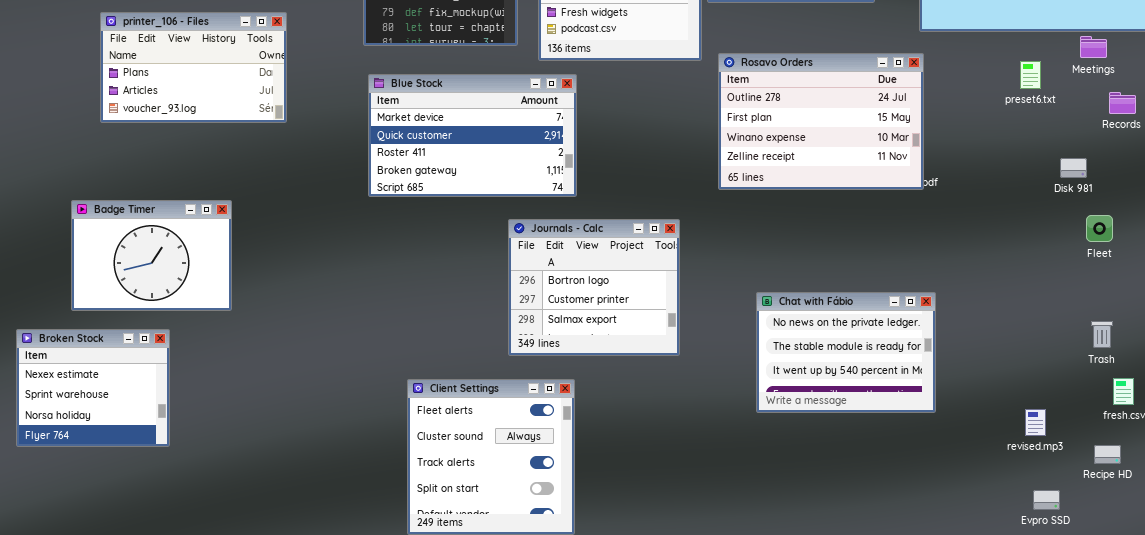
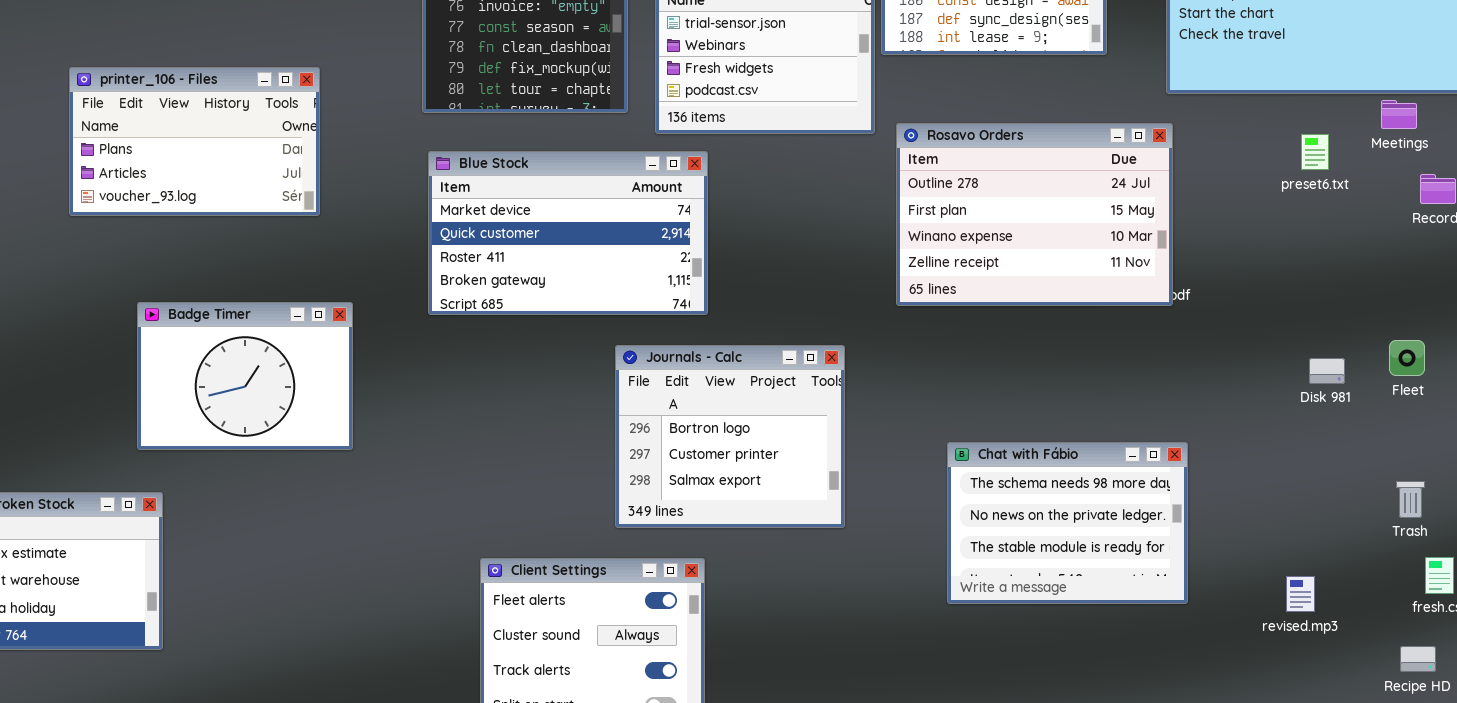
Disk 981: [1060,158,1087,178] -> [1309,358,1345,384], moved
Badge Timer: [71,200,232,311] -> [137,302,353,450], moved
Chat with Fábio: [756,292,936,413] -> [947,442,1188,604], scrolled up 1 row
revised.mp3: [1025,409,1046,436] -> [1286,576,1315,612], moved

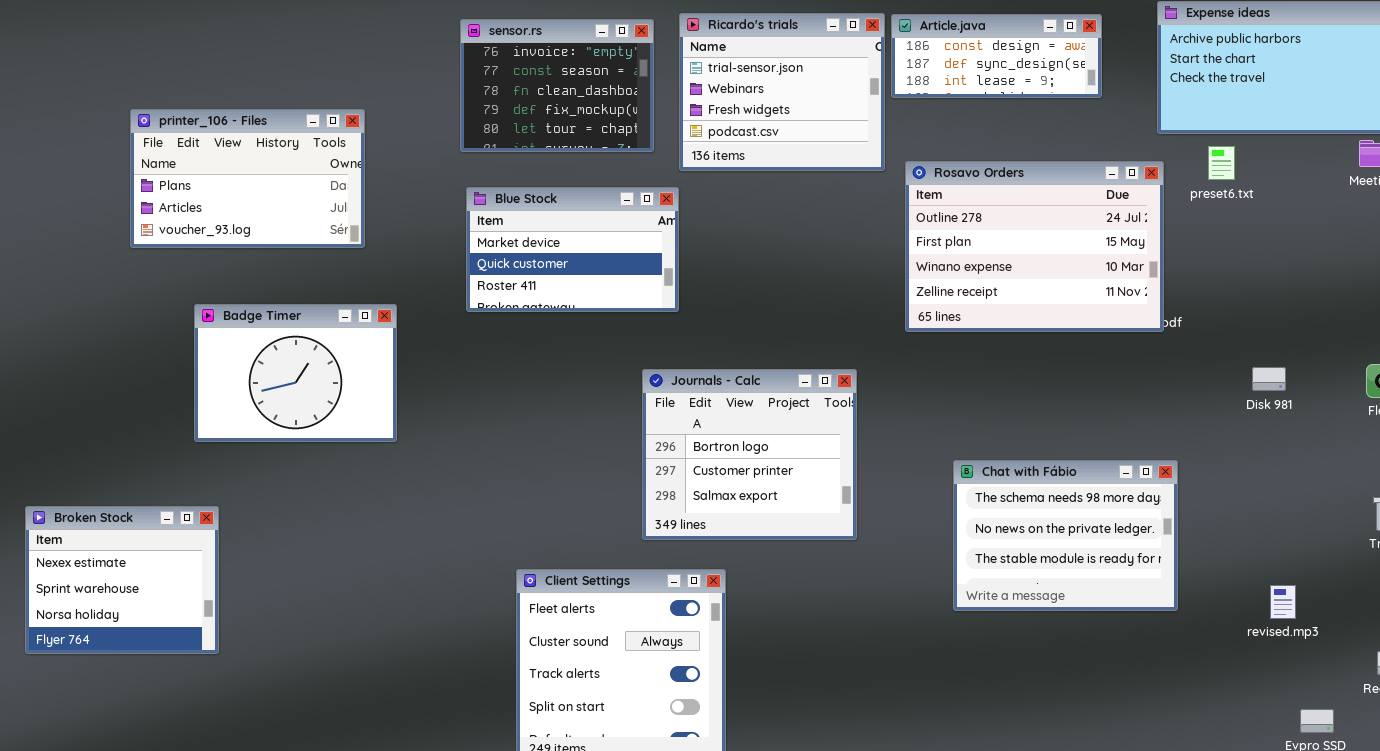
preset6.txt: [1301,134,1329,170] -> [1208,146,1235,180], moved
Blue Stock: [428,151,708,315] -> [466,187,679,312], resized
Badge Timer: [137,302,353,450] -> [194,304,397,442], moved
Disk 981: [1309,358,1345,384] -> [1252,367,1286,391], moved

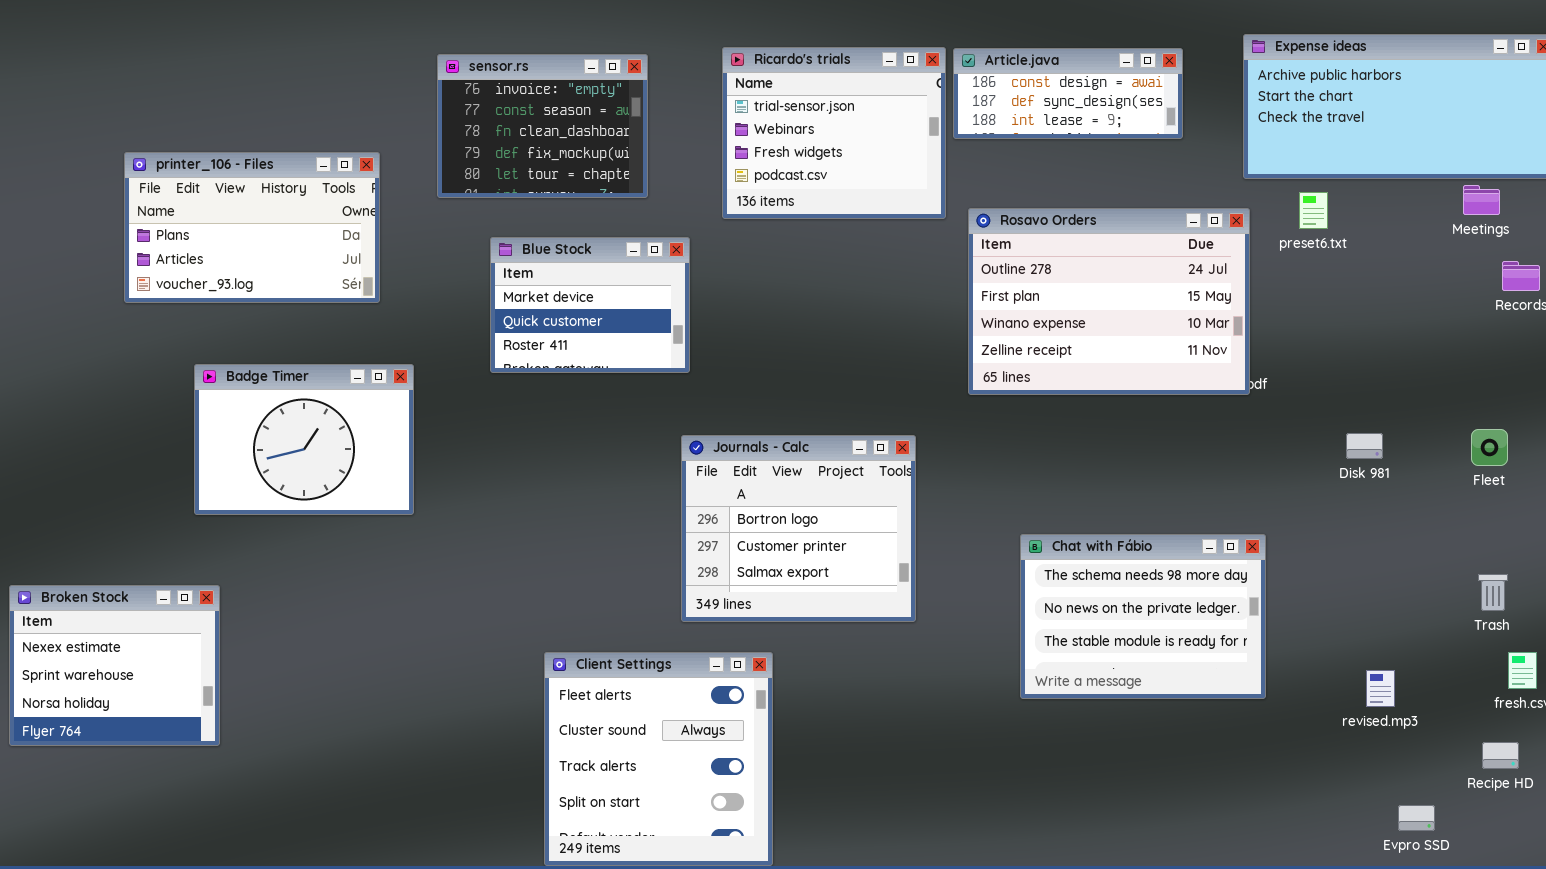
sensor.rs: [460,19,654,152] -> [437,54,648,198], moved
Blue Stock: [466,187,679,312] -> [490,237,690,373], resized

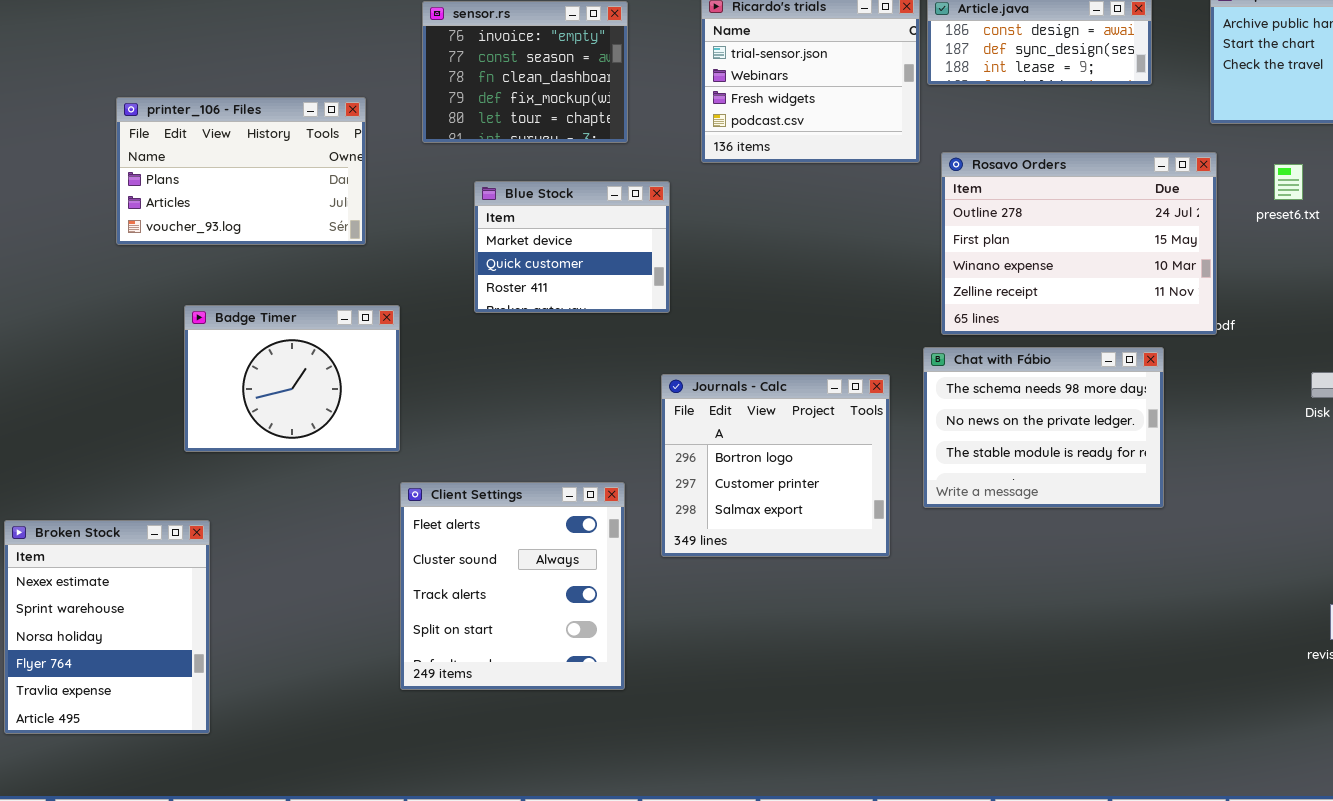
preset6.txt: [1299,192,1328,229] -> [1274,164,1303,200], moved
Chat with Fábio: [1020,534,1266,699] -> [923,347,1164,508], moved
Broken Stock: [9,585,220,746] -> [4,520,210,734], resized
Client Settings: [544,652,773,866] -> [400,482,625,690], moved

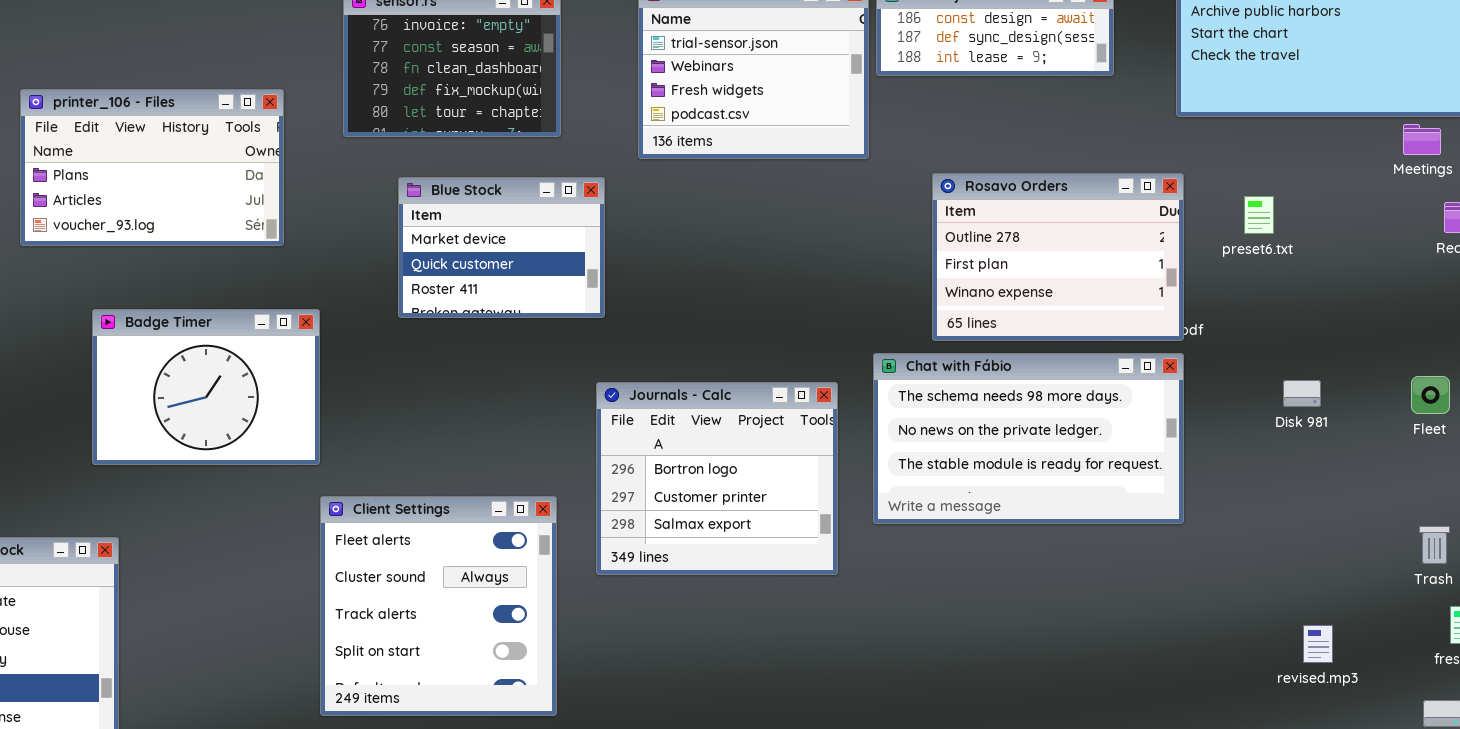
Rosavo Orders: [941,152,1217,335] -> [932,173,1184,341], resized
preset6.txt: [1274,164,1303,200] -> [1244,196,1274,234], moved
Chat with Fábio: [923,347,1164,508] -> [873,353,1184,524], resized

